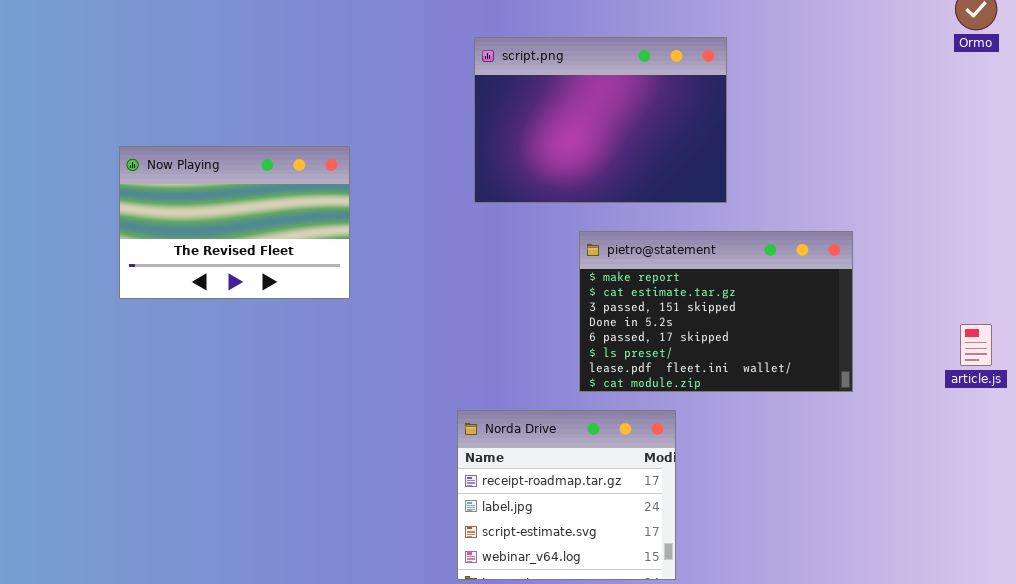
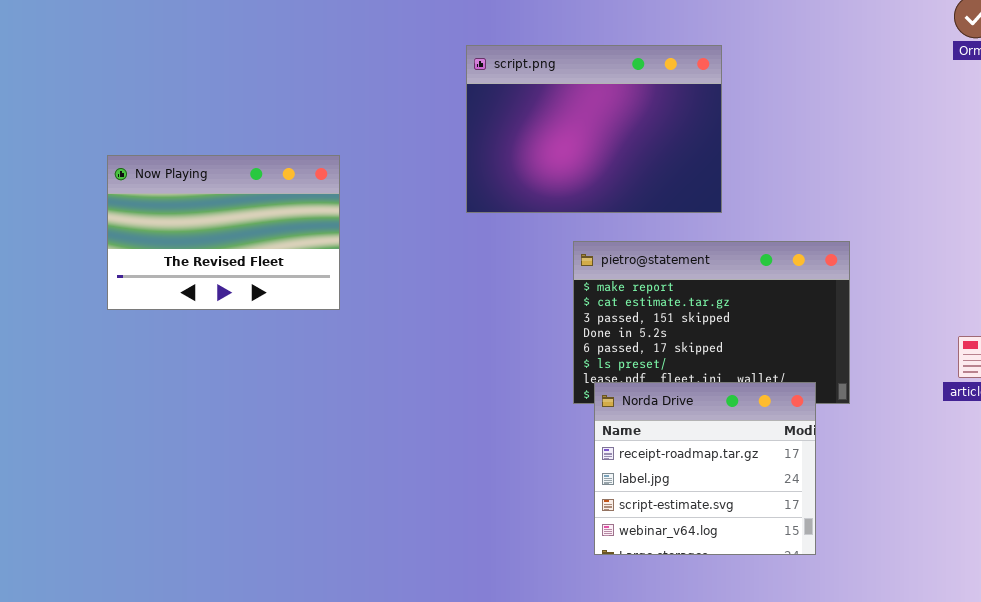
Norda Drive: [457,410,676,580] -> [594,382,816,555], moved

